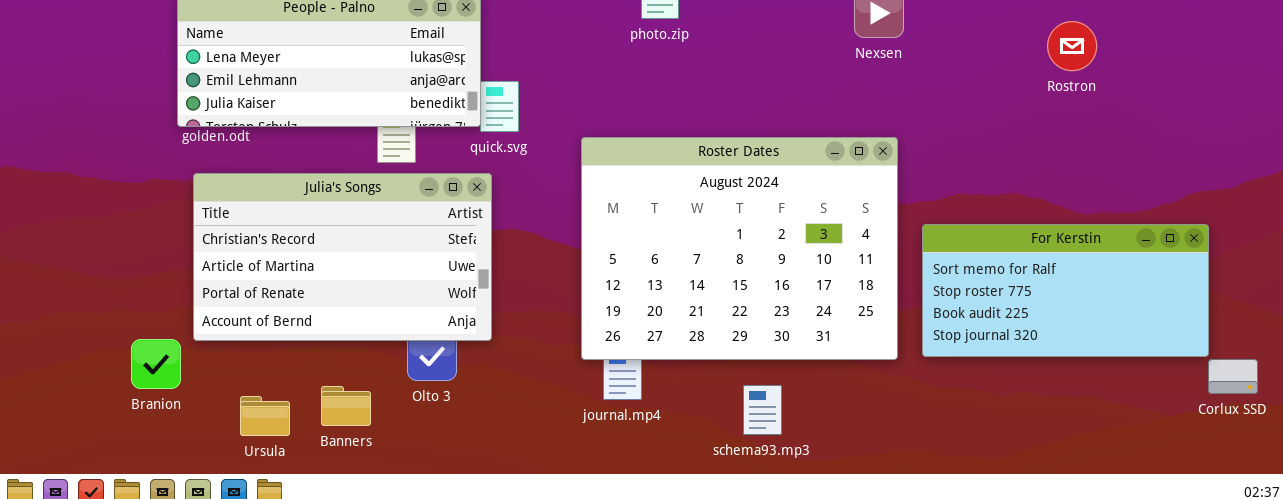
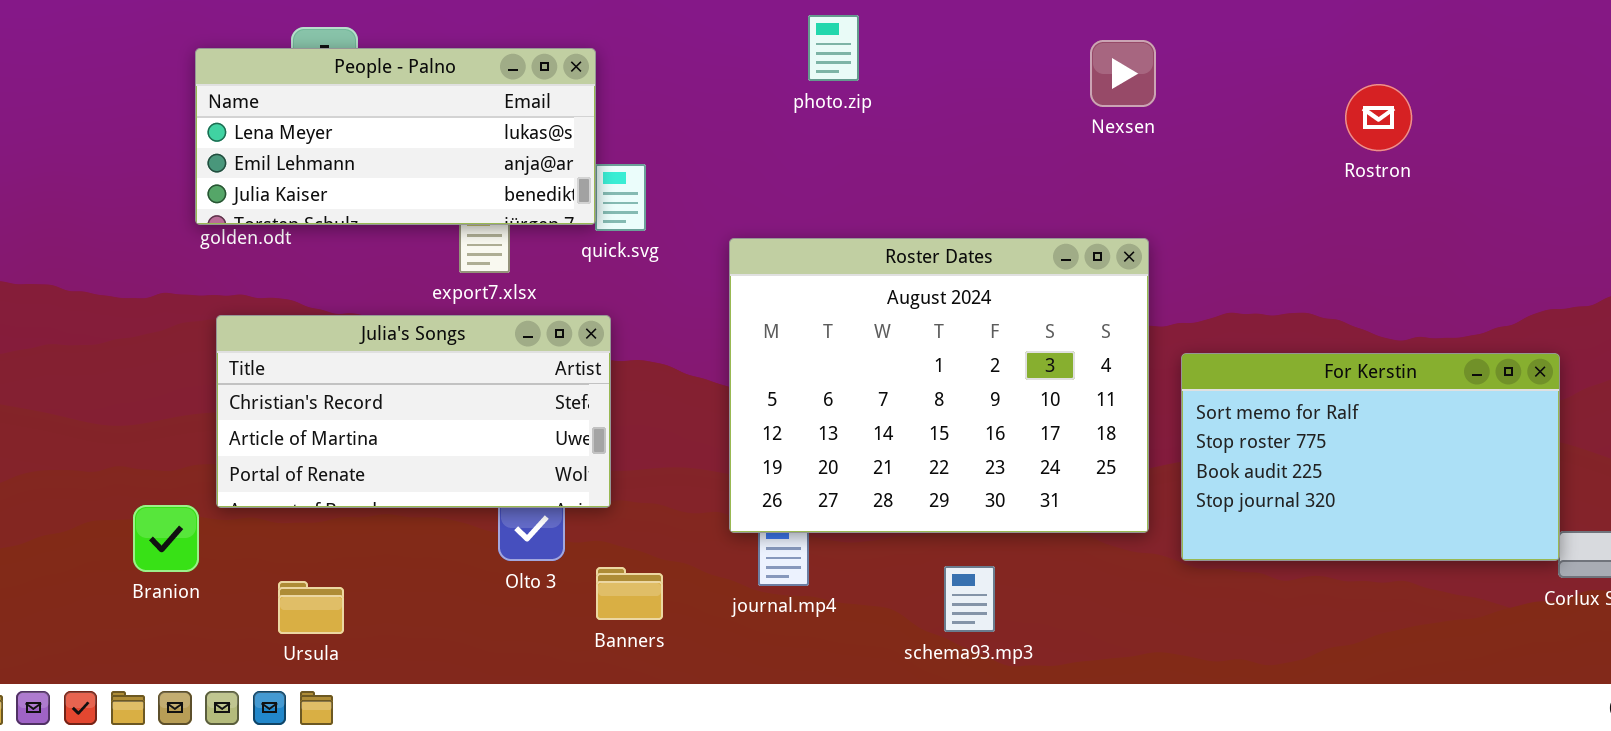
Julia's Songs: [193,173,492,341] -> [216,315,611,508], resized
For Kerstin: [922,224,1209,357] -> [1181,353,1560,561], resized
Banners: [321,386,371,426] -> [596,567,663,620], moved

